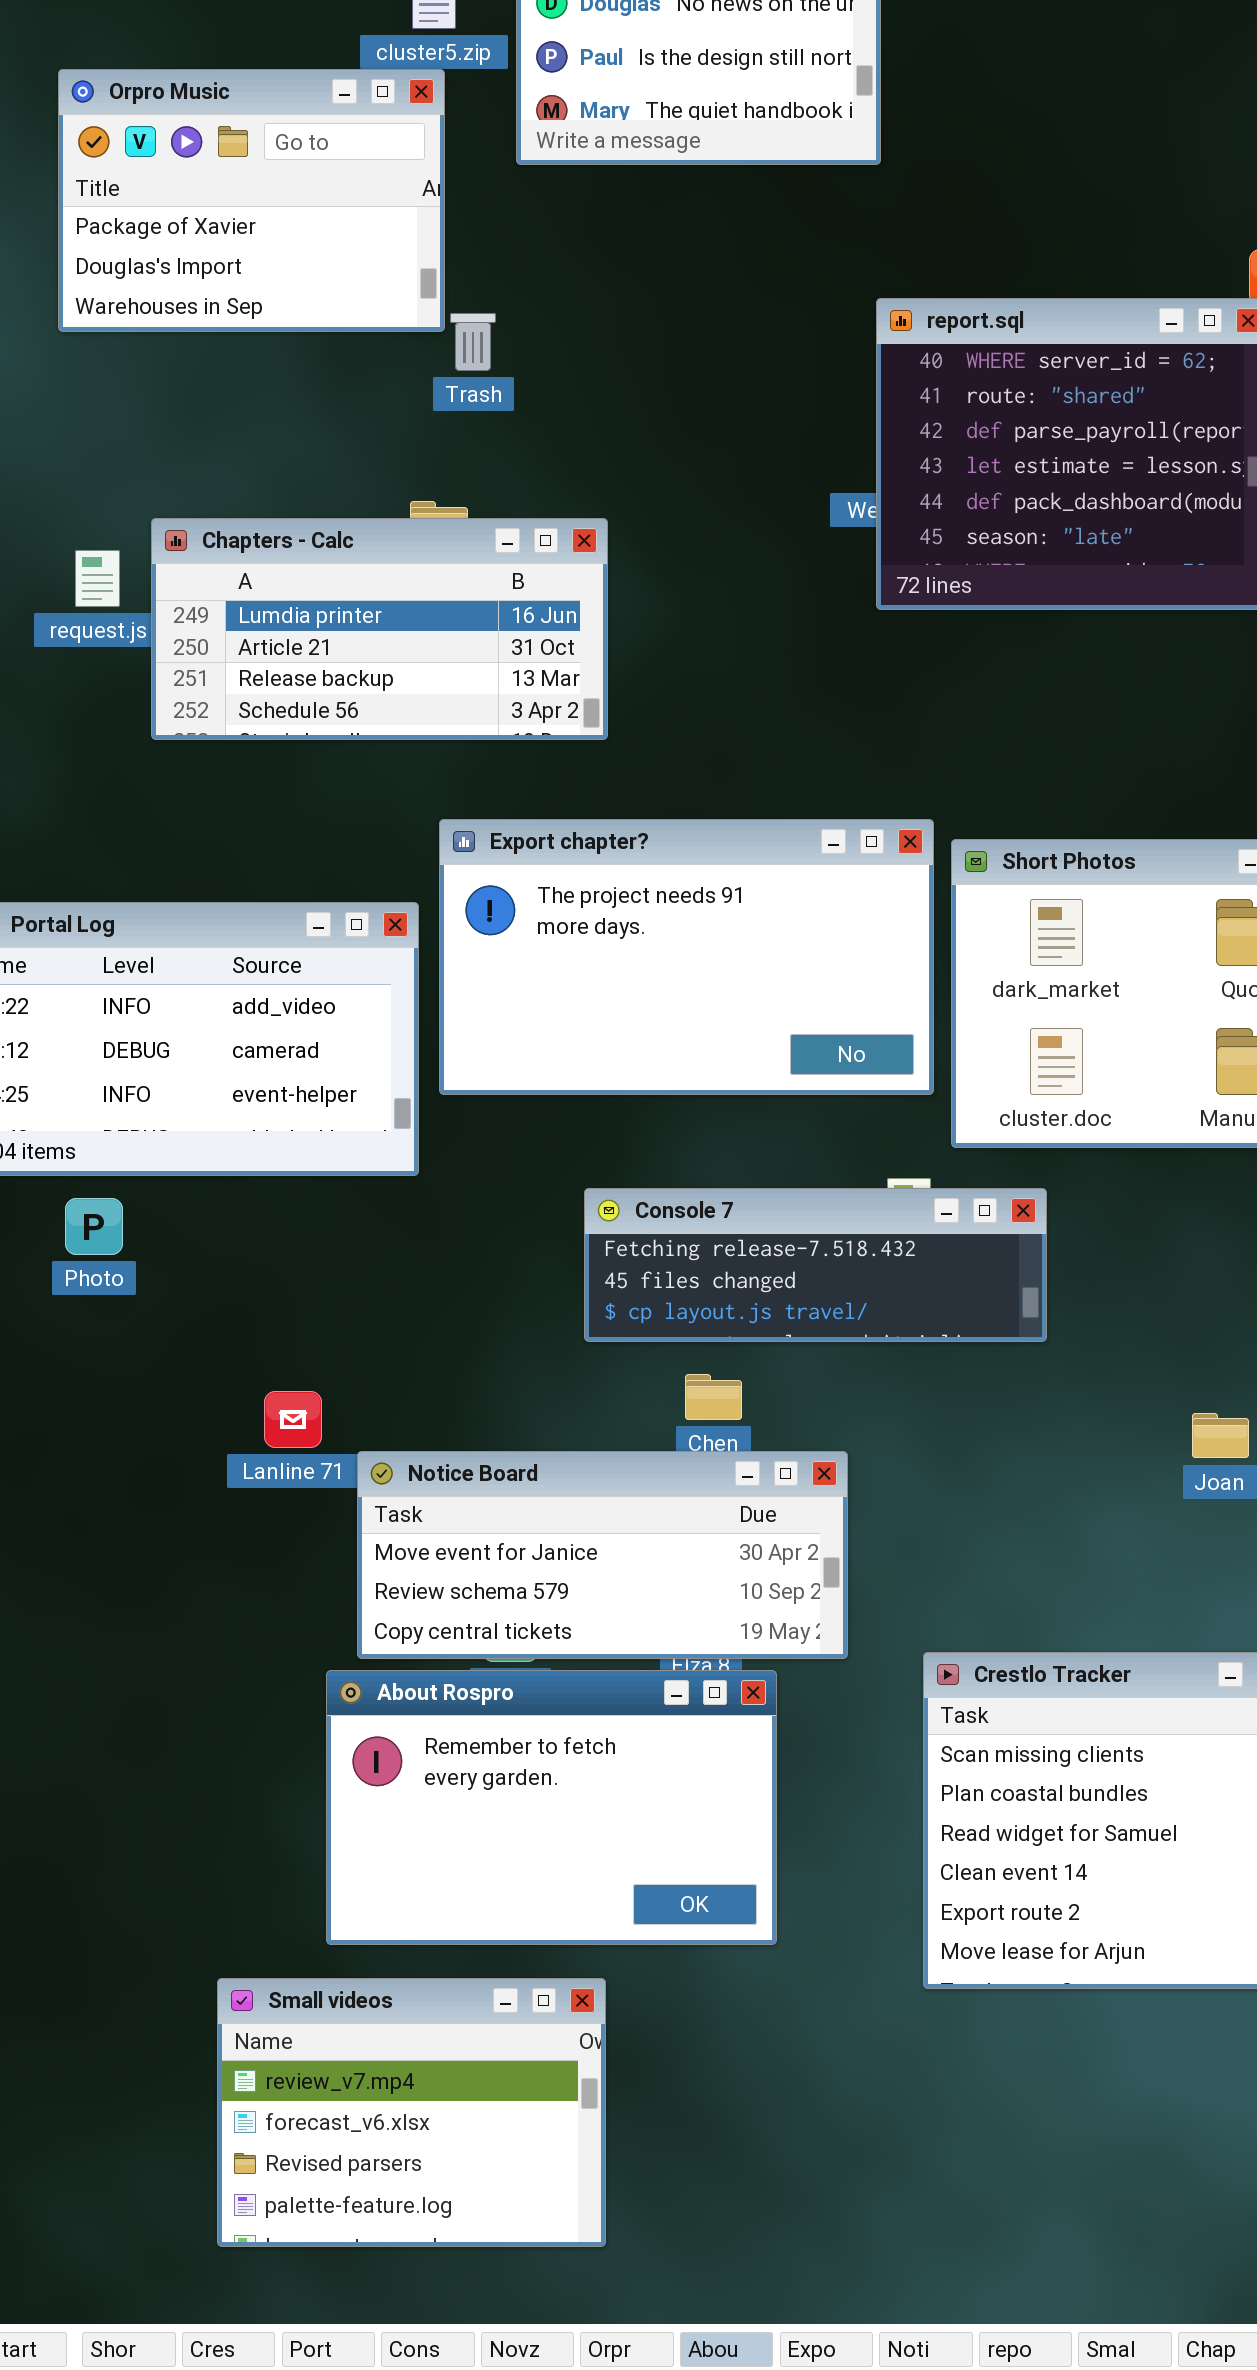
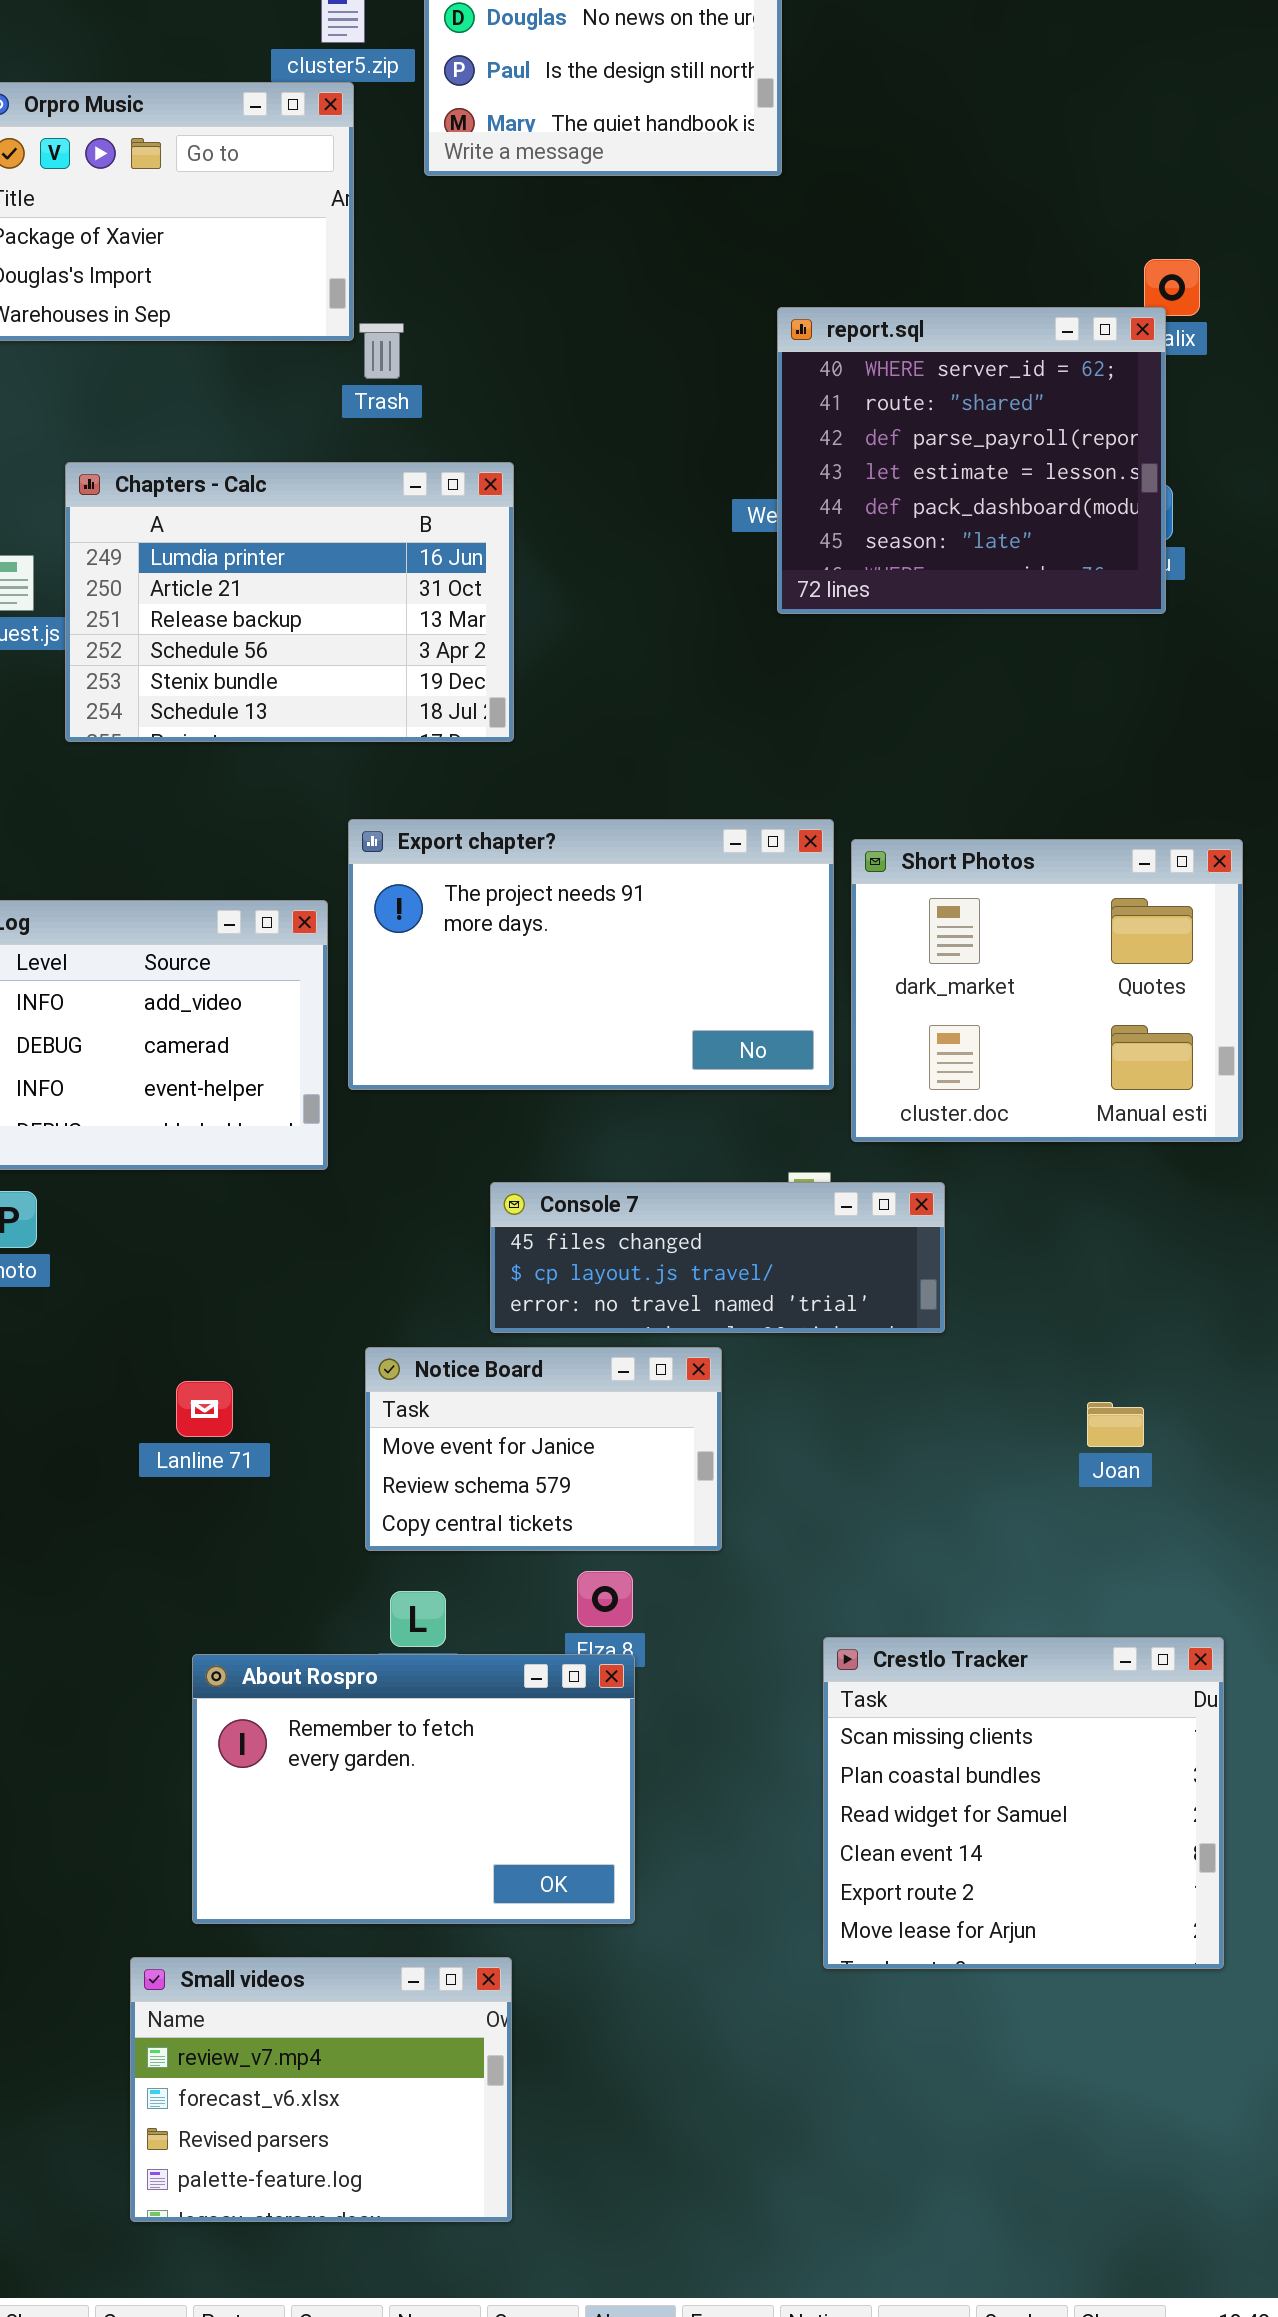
Chapters - Calc: [151,518,608,740] -> [65,462,514,742], resized
Console 7: [584,1188,1047,1342] -> [490,1182,945,1333], scrolled down 1 row
Notice Board: [357,1451,848,1659] -> [365,1347,722,1551], moved, resized
About Rospro: [326,1670,777,1945] -> [192,1654,635,1924], moved

